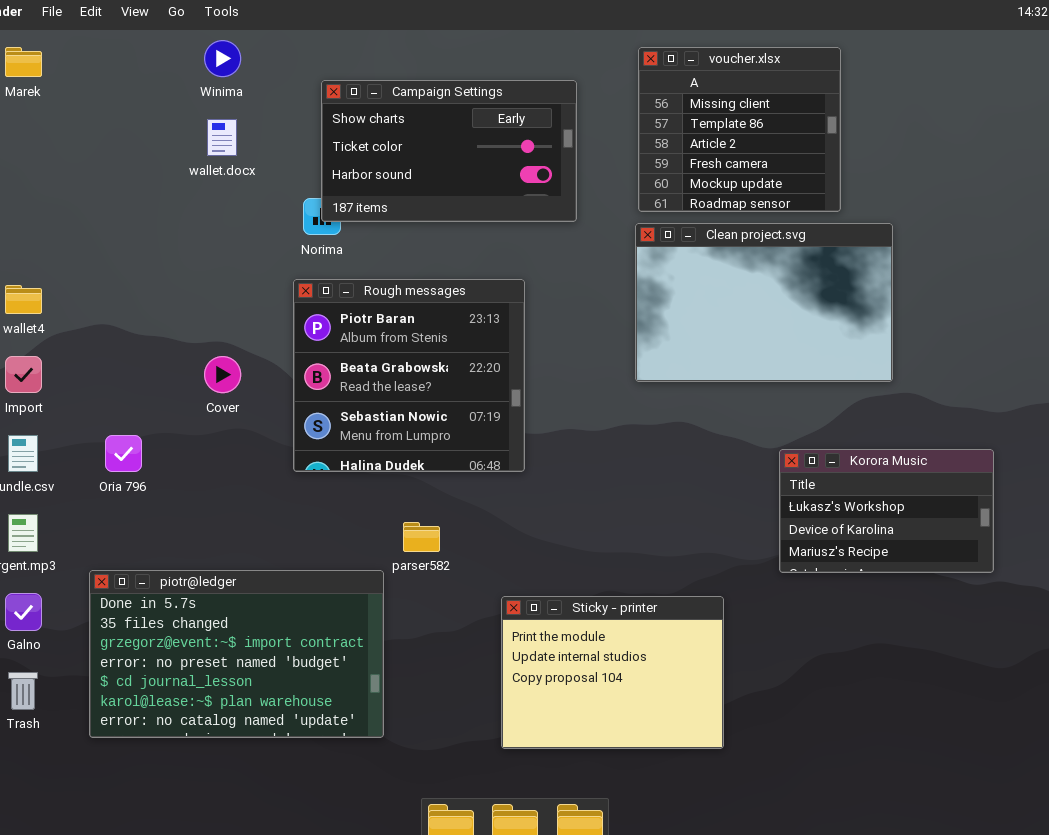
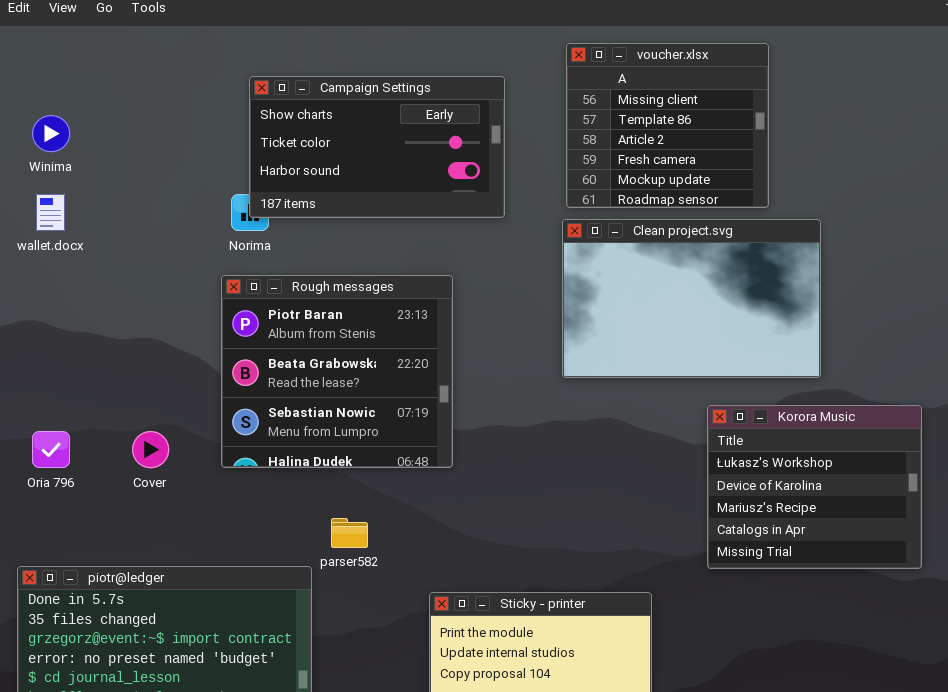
Winima: [204,40,241,77] -> [32,115,70,152], moved
wallet.docx: [207,119,237,156] -> [36,194,65,231], moved
Cover: [204,356,241,393] -> [132,431,169,468], moved
Korora Music: [779,449,994,573] -> [707,405,922,569], resized

